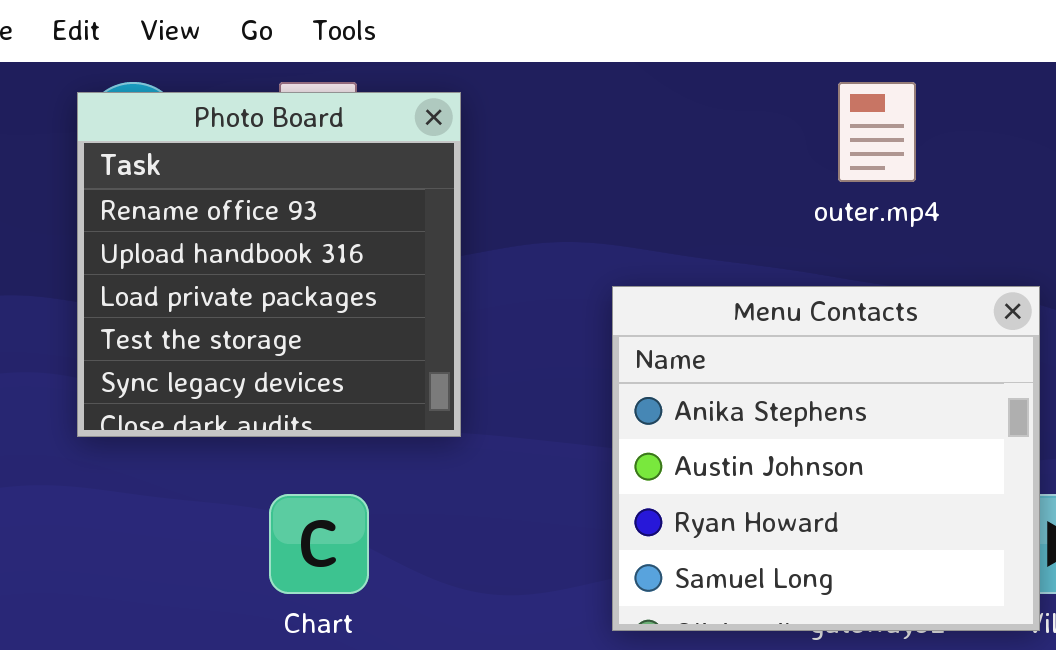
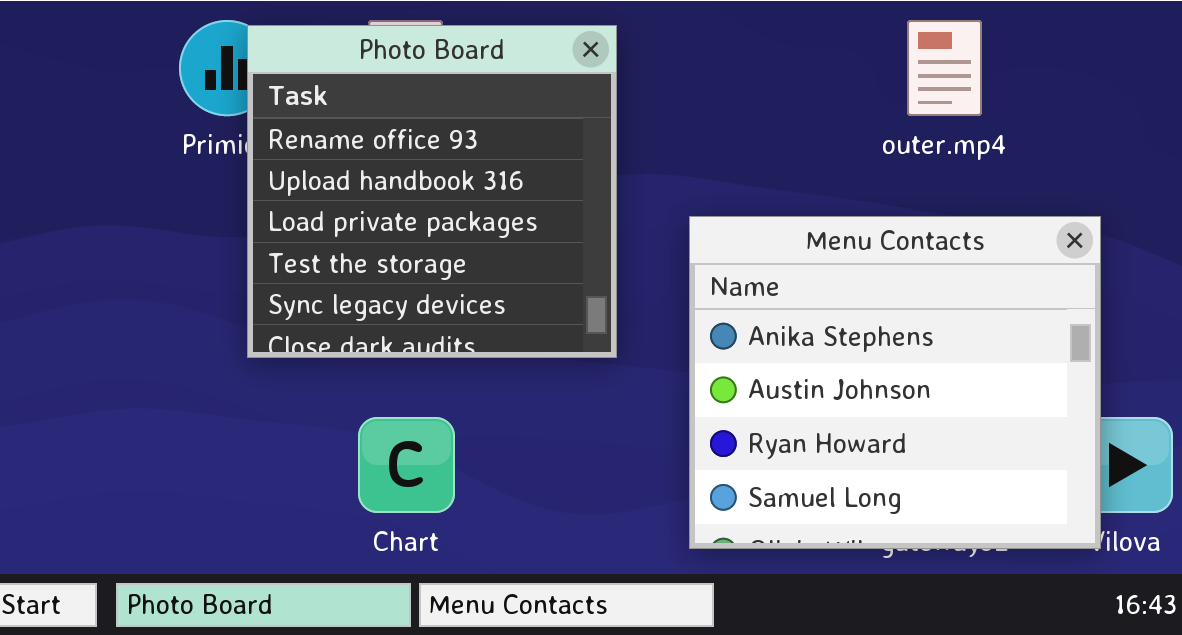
Photo Board: [77,92,461,437] -> [247,25,617,358], moved

